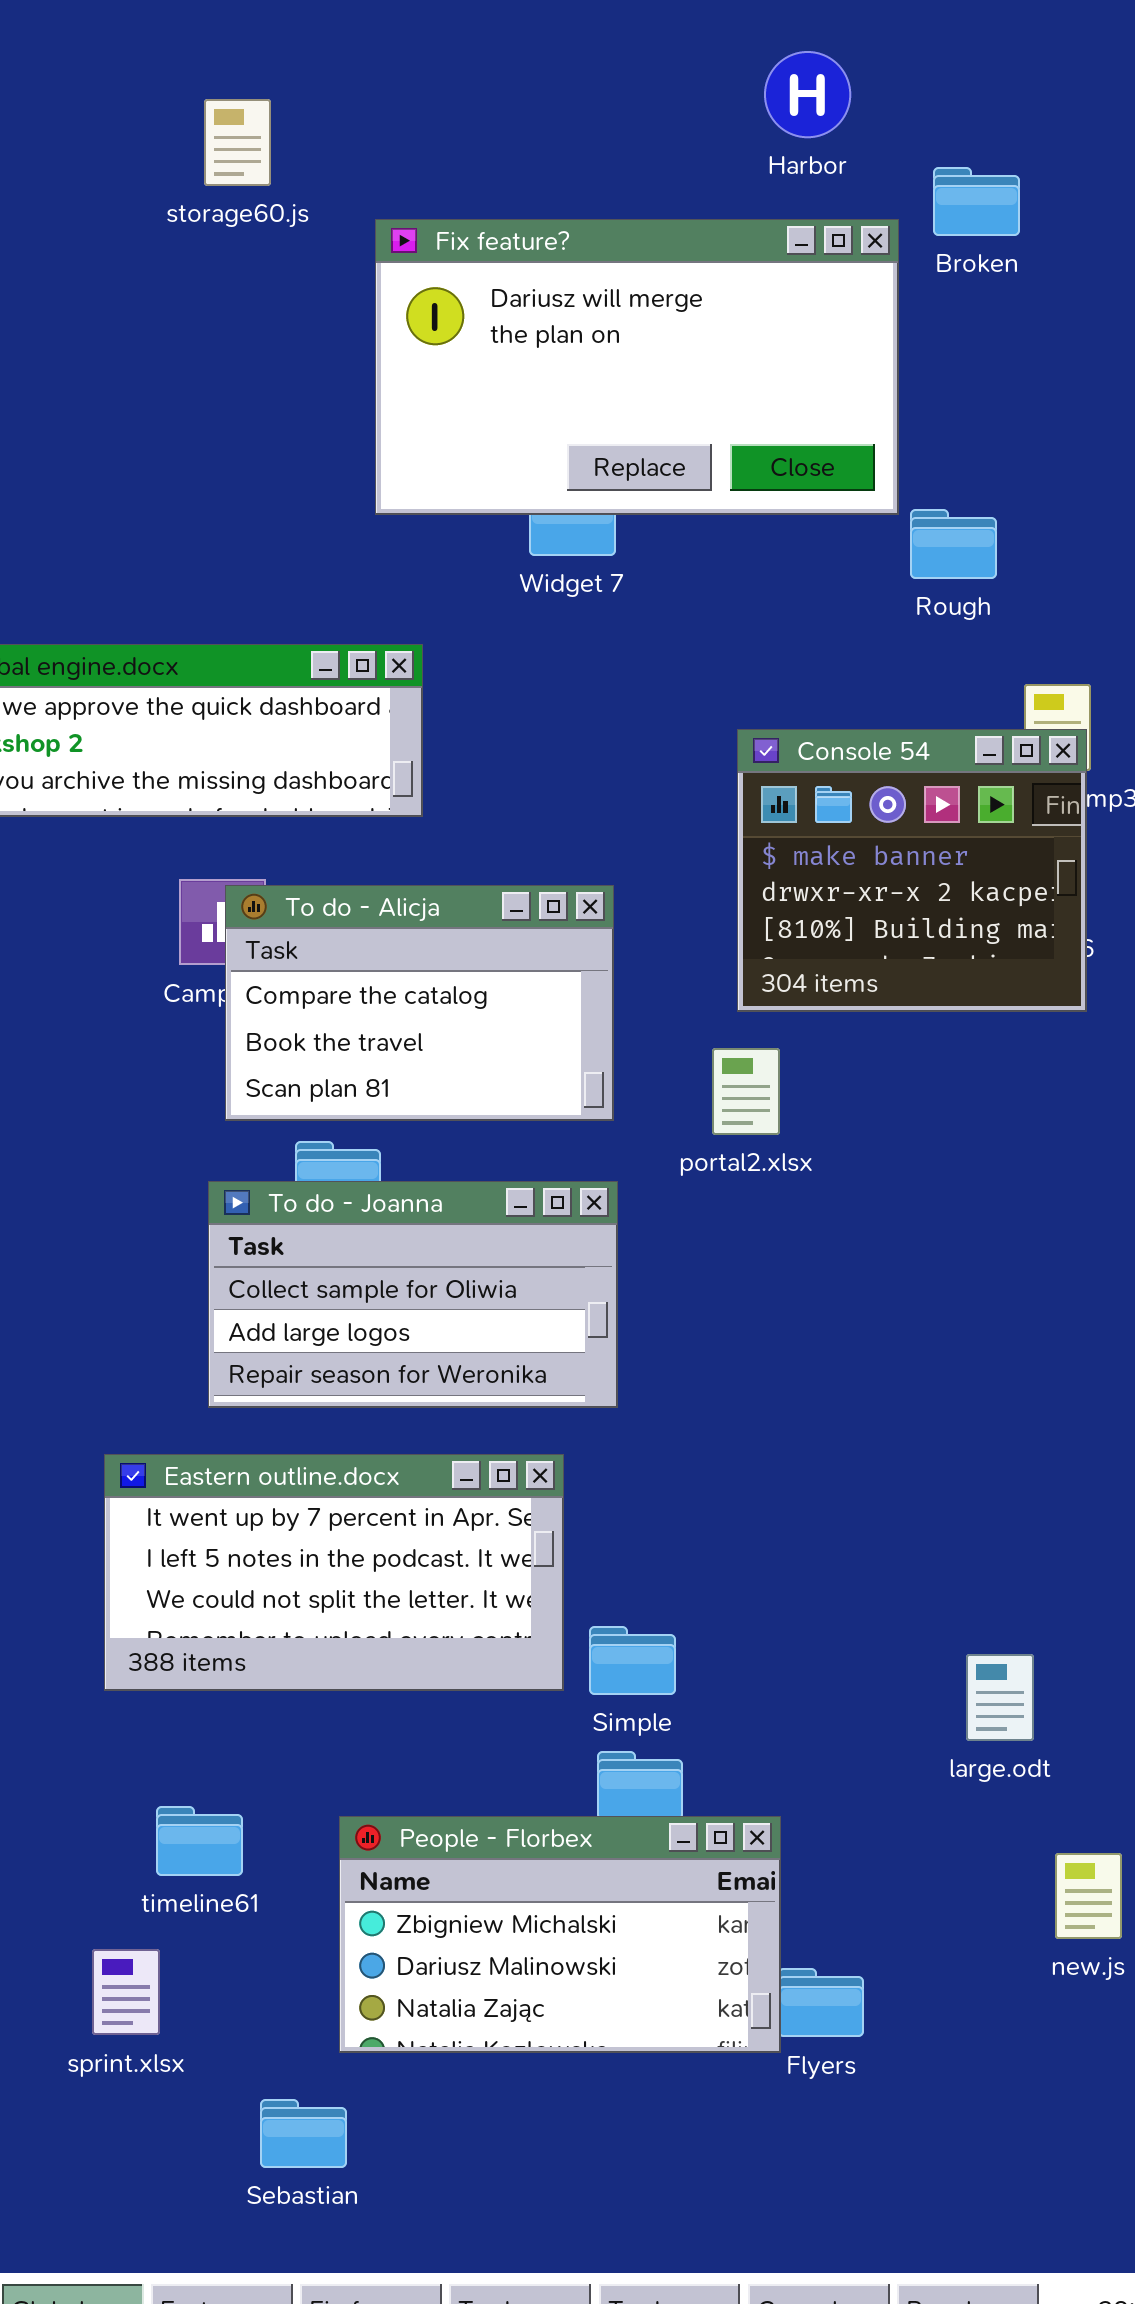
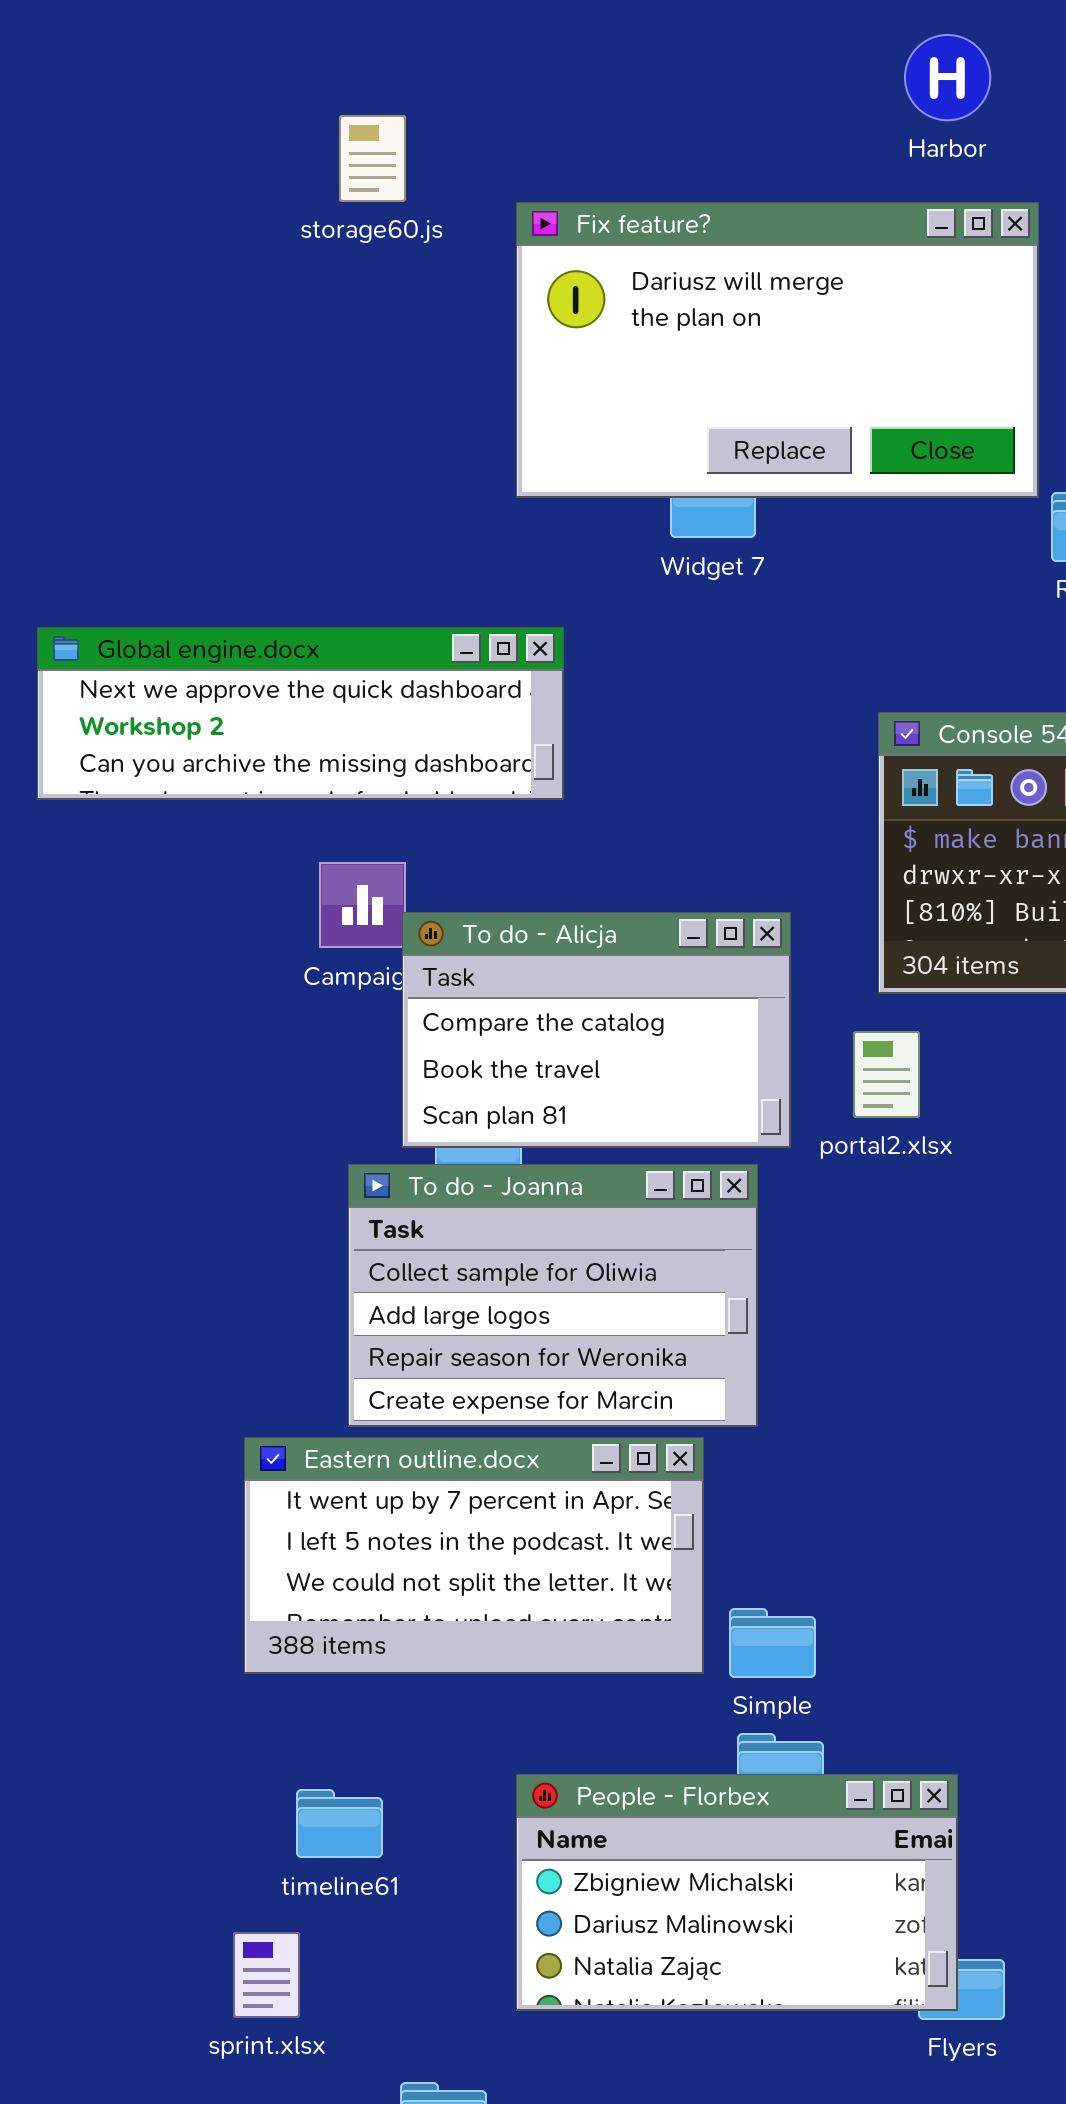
storage60.js: [204,99,271,186] -> [339,115,406,202], moved
To do - Alicja: [225,885,614,1121] -> [402,912,791,1148], moved
To do - Joanna: [208,1181,618,1408] -> [348,1164,758,1427], resized
People - Florbex: [339,1816,781,2053] -> [516,1774,958,2011], moved

